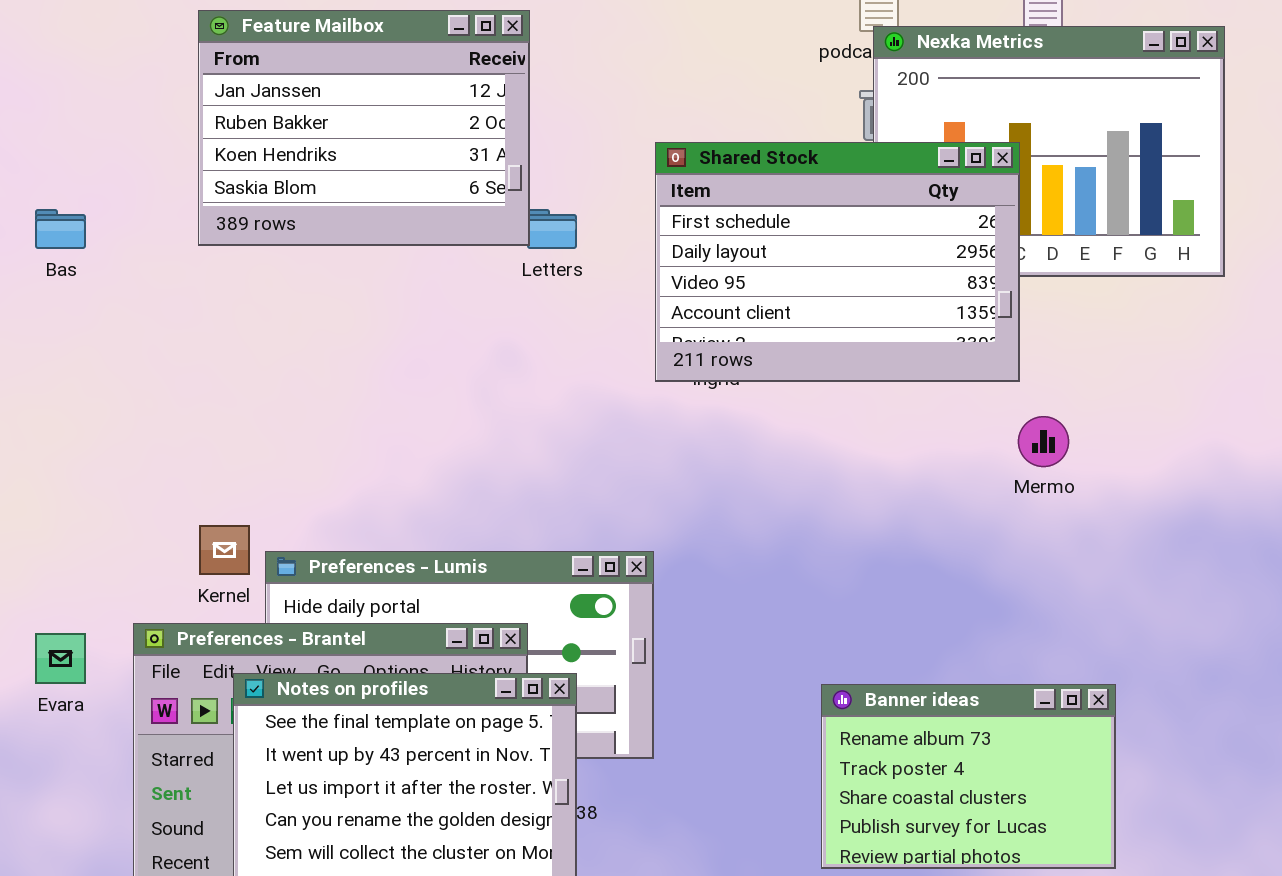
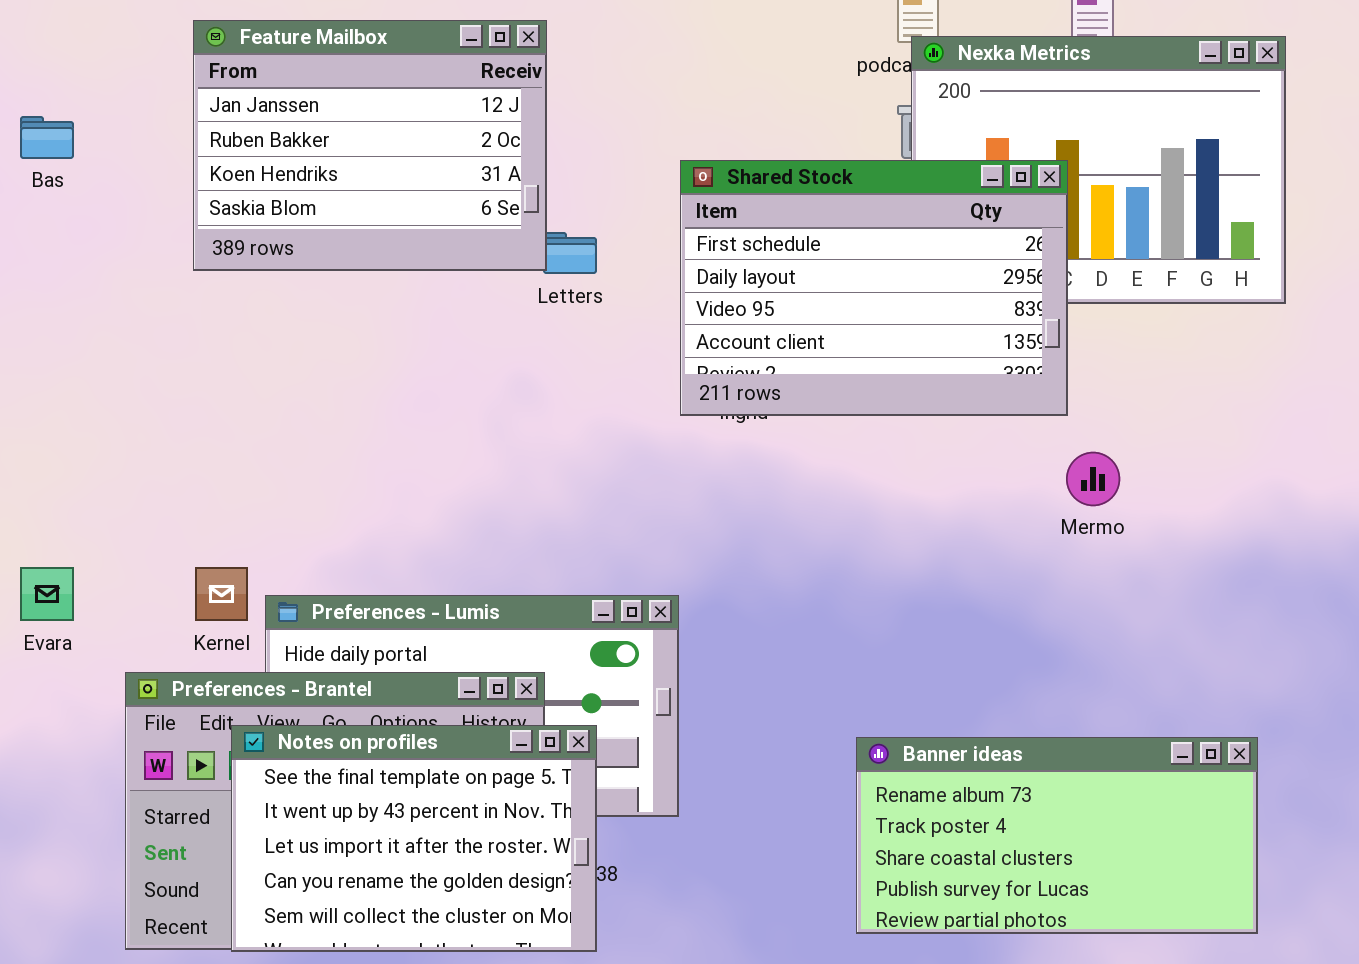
Bas: [35,209,86,249] -> [20,116,74,159], moved
Evara: [35,633,86,684] -> [20,567,74,621], moved
Banner ideas: [821,684,1116,869] -> [856,737,1258,934], resized

